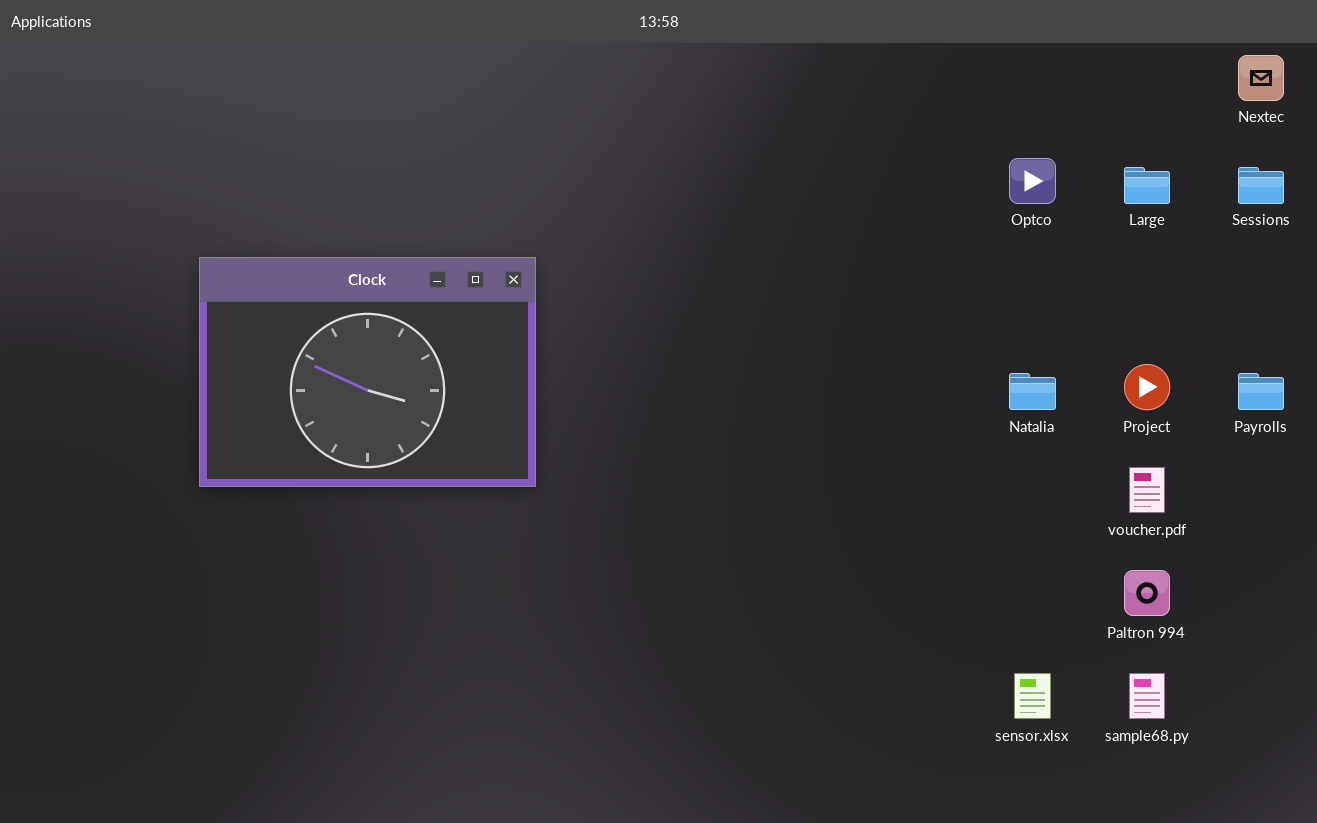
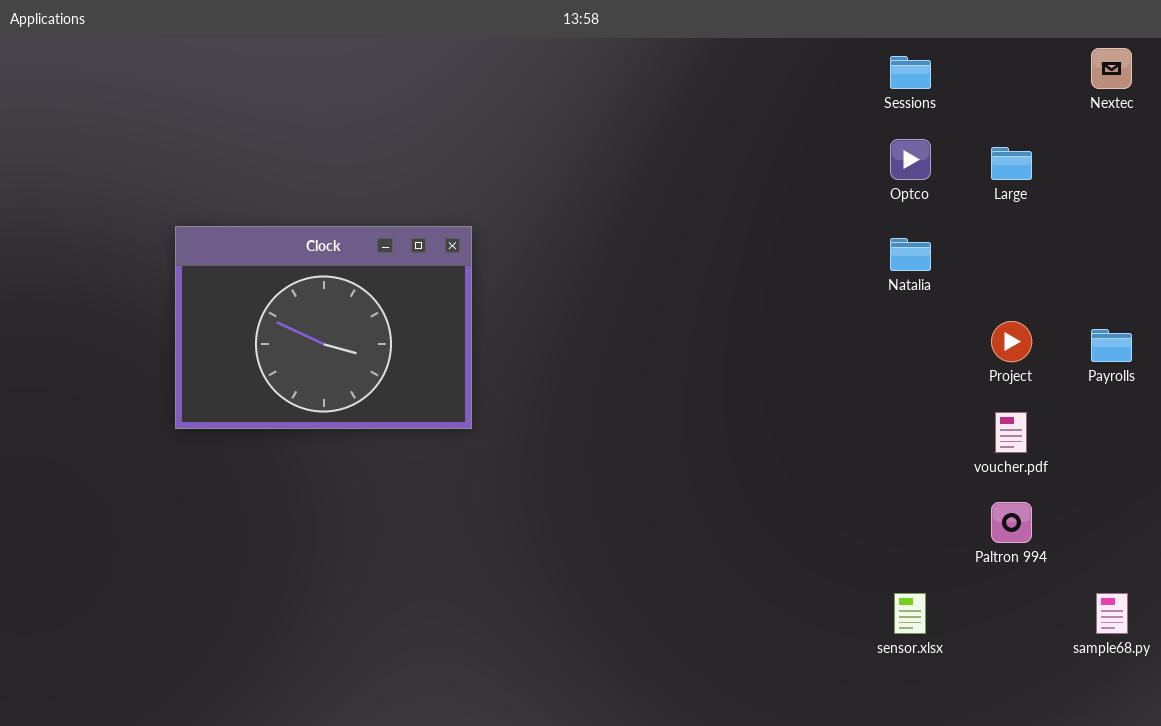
Sessions: [1238,167,1284,204] -> [890,56,931,89], moved
Natalia: [1009,373,1056,410] -> [890,238,931,271], moved
sample68.py: [1129,673,1165,719] -> [1096,593,1128,634], moved

